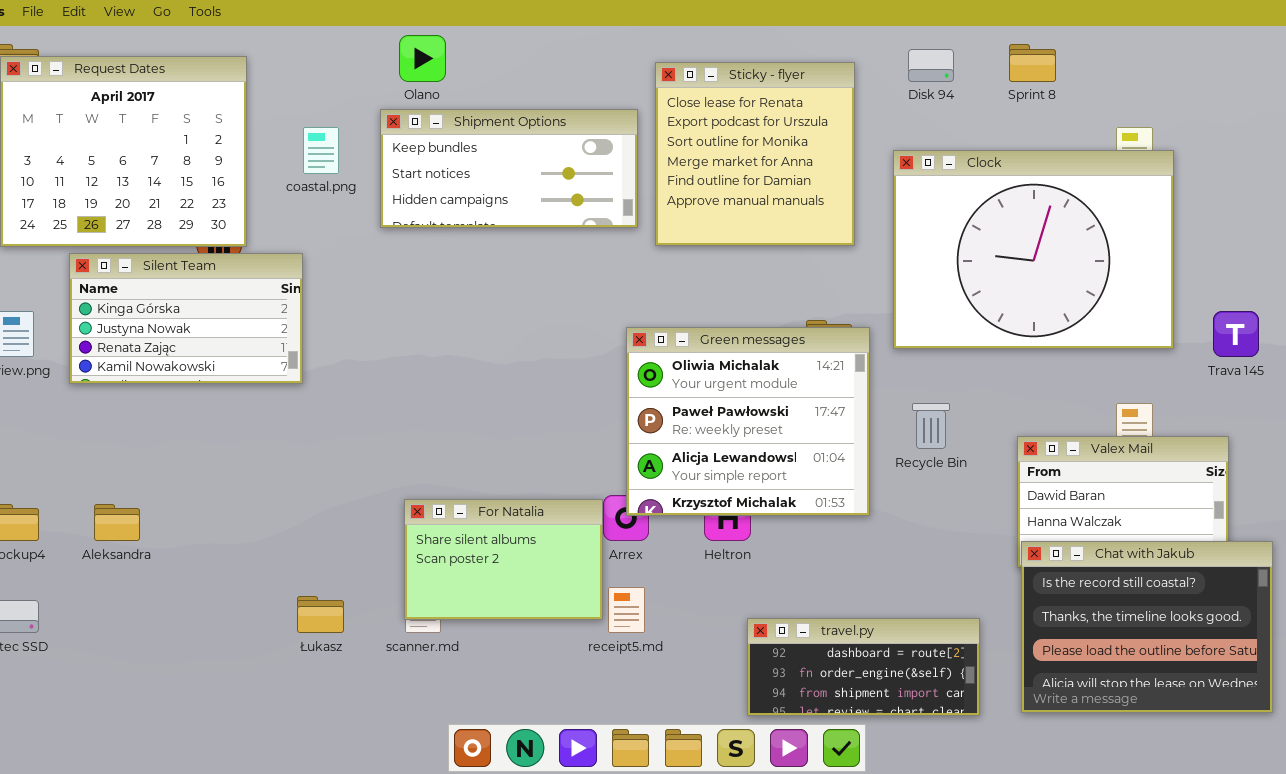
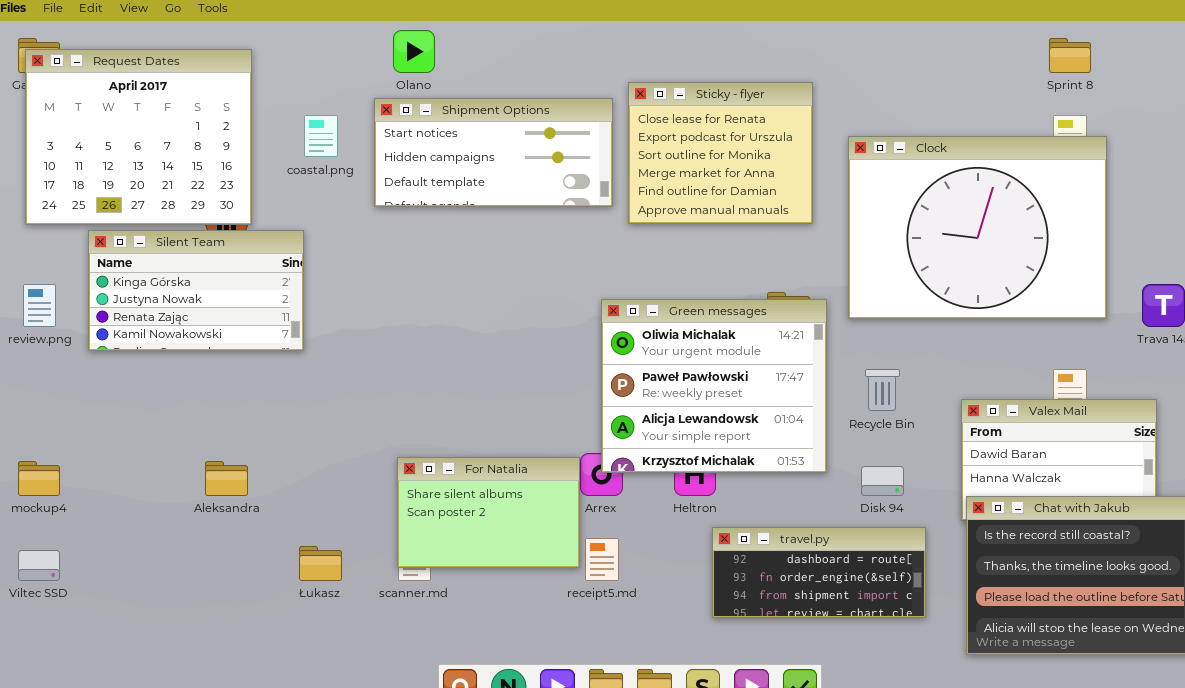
Sprint 8: [1009,44,1056,82] -> [1049,38,1091,73], moved
Disk 94: [908,49,954,82] -> [861,466,904,496], moved
Sticky - flyer: [655,62,855,246] -> [628,82,813,224], resized
Shipment Options: [380,109,638,228] -> [374,98,613,207], scrolled down 1 row
Aleksandra: [94,504,140,541] -> [205,461,248,496], moved
travel.py: [747,618,980,716] -> [712,527,926,618], moved

